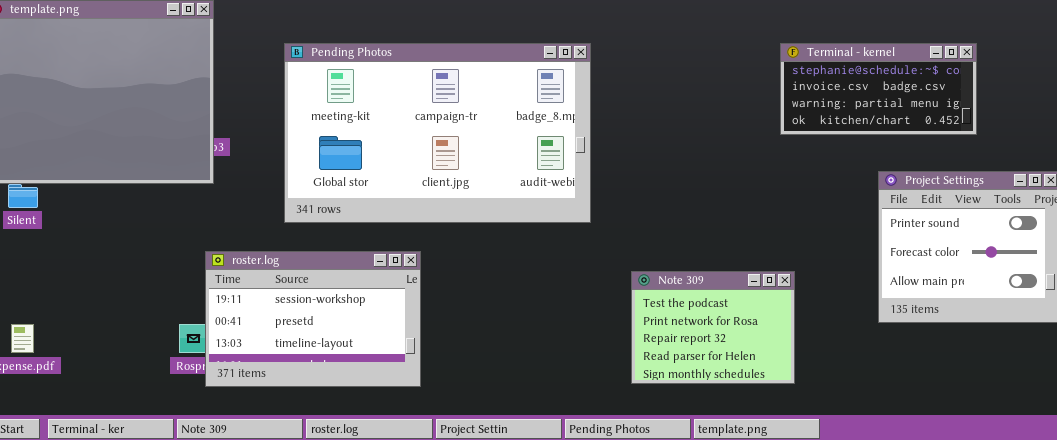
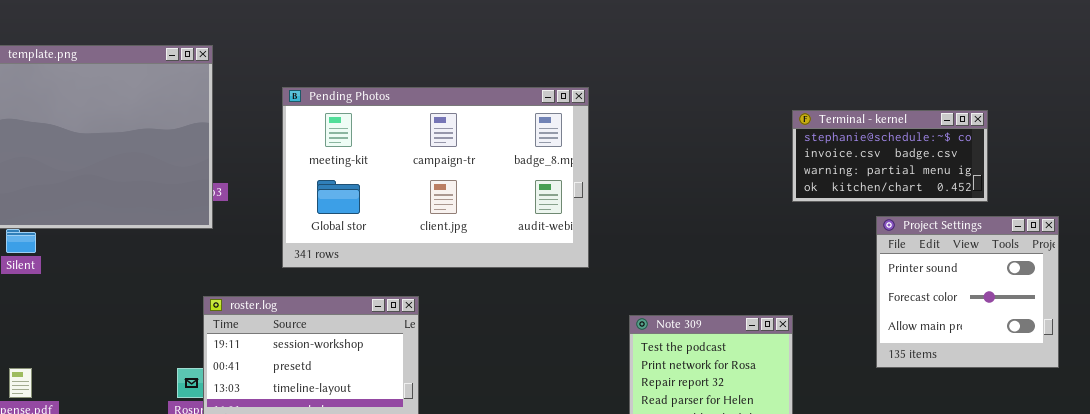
Terminal - kernel: [780,43,977,135] -> [792,110,988,202], moved

